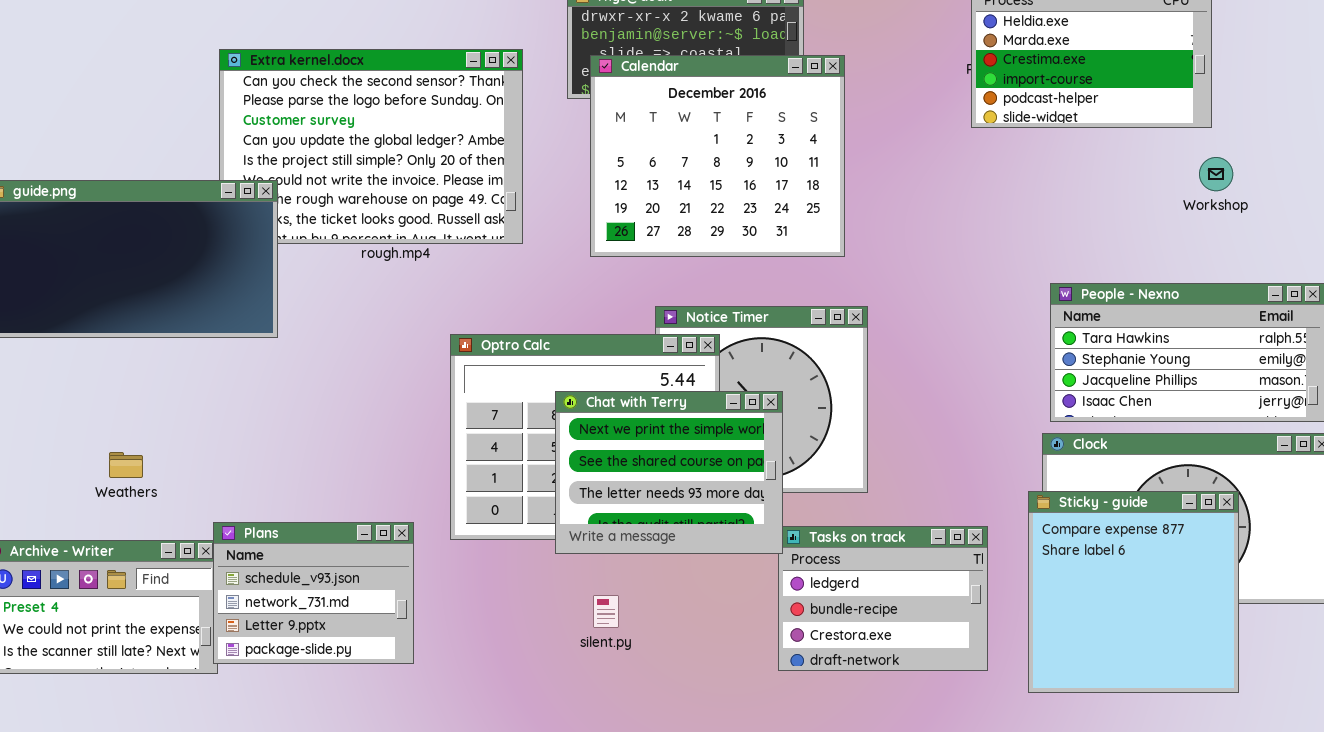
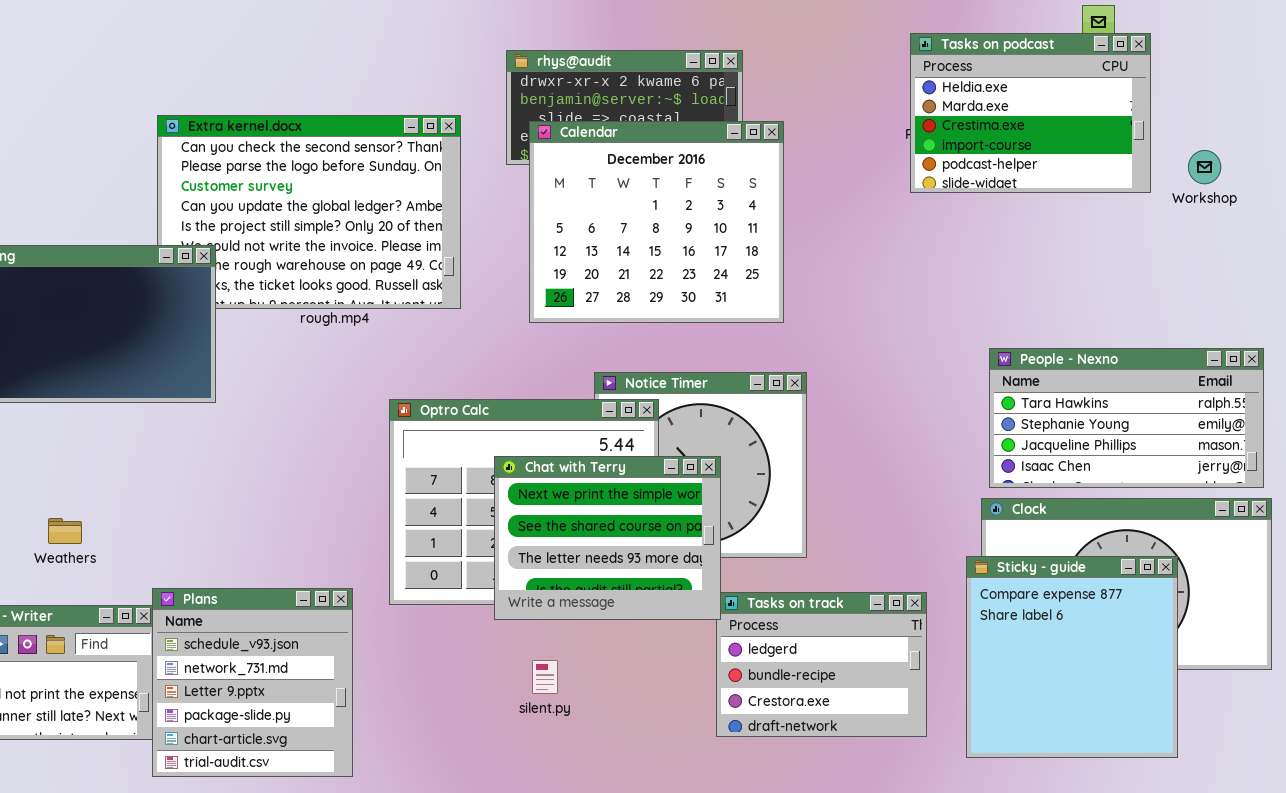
Workshop: [1199,157,1233,191] -> [1188,150,1221,184], moved
Plans: [213,522,414,664] -> [152,588,353,777], resized

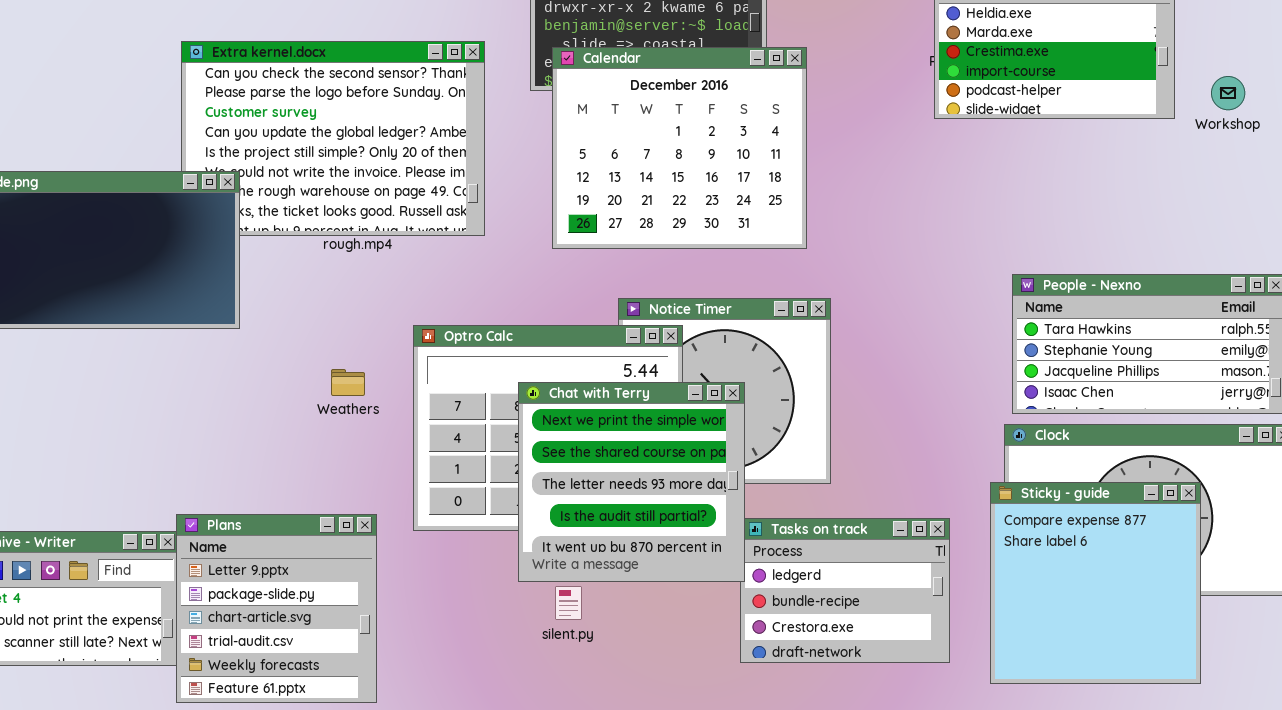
Chat with Terry: [494,456,721,620] -> [518,382,745,582], resized
Weathers: [48,518,82,544] -> [331,369,365,396], moved
Plans: [152,588,353,777] -> [176,514,377,703], scrolled down 2 rows

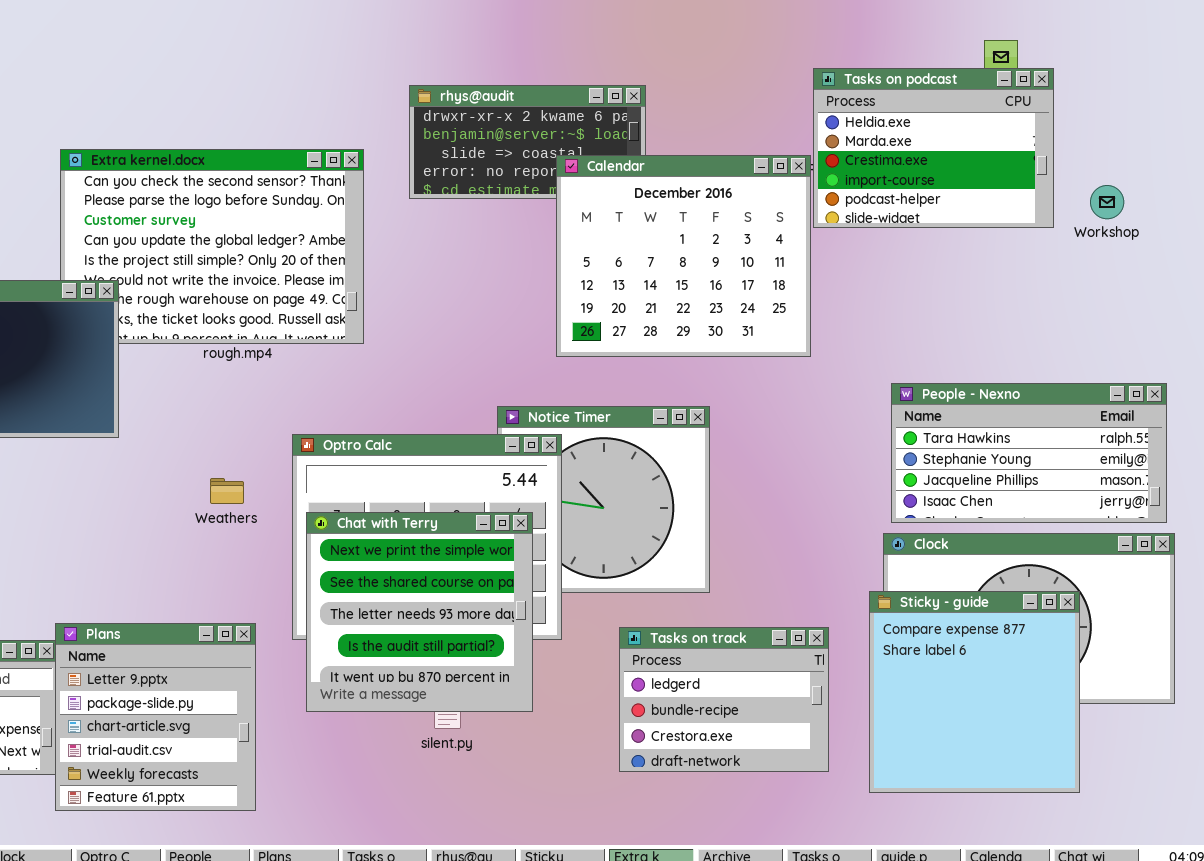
Calendar: [552,47,807,249] -> [556,155,811,357], moved
Chat with Terry: [518,382,745,582] -> [306,512,533,712], moved

